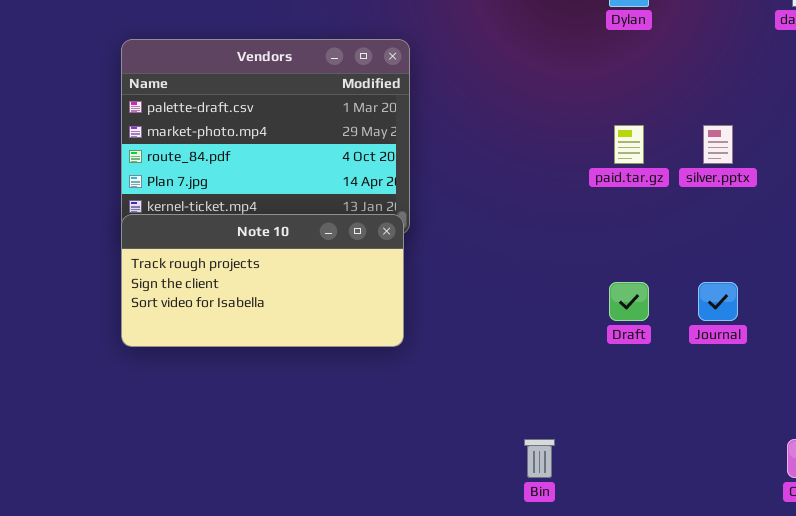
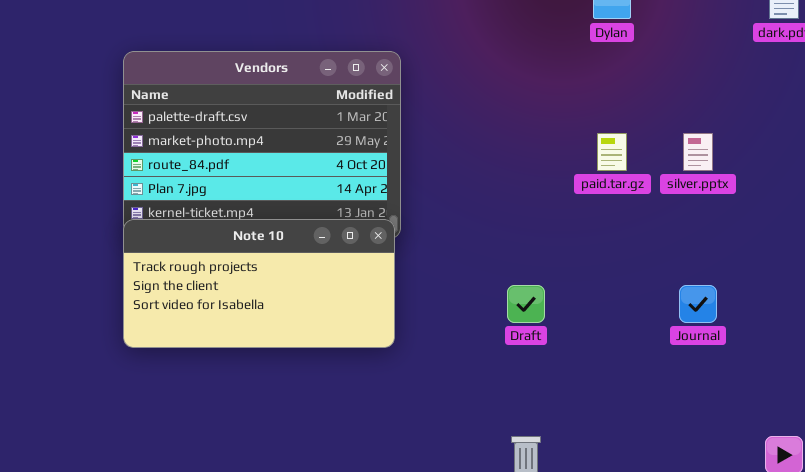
Draft: [609,282,649,321] -> [507,285,545,323], moved

